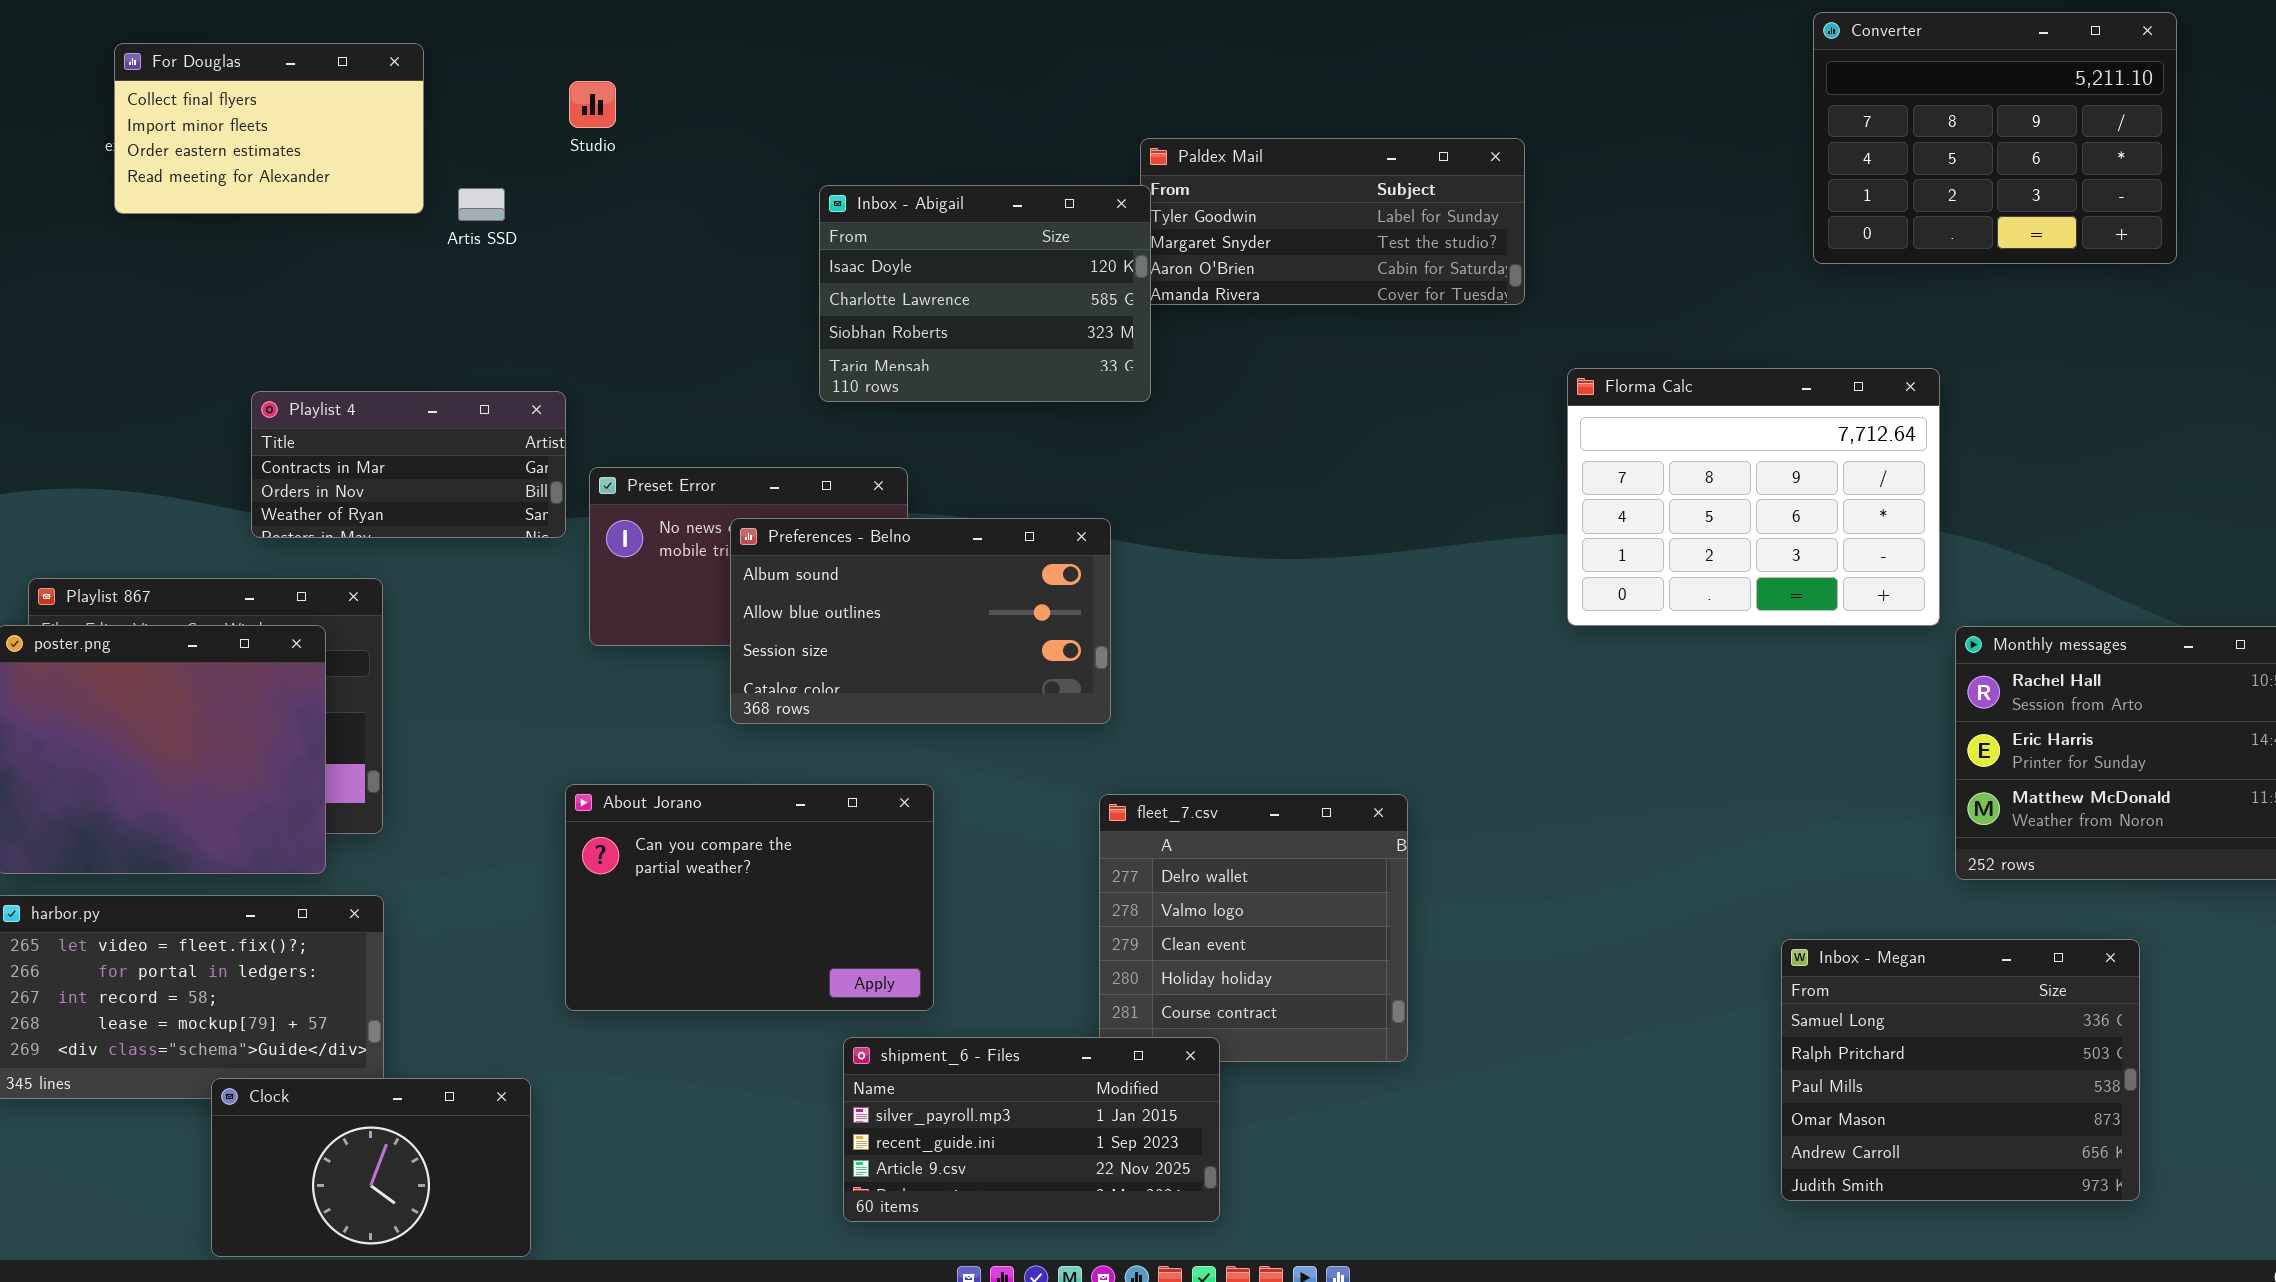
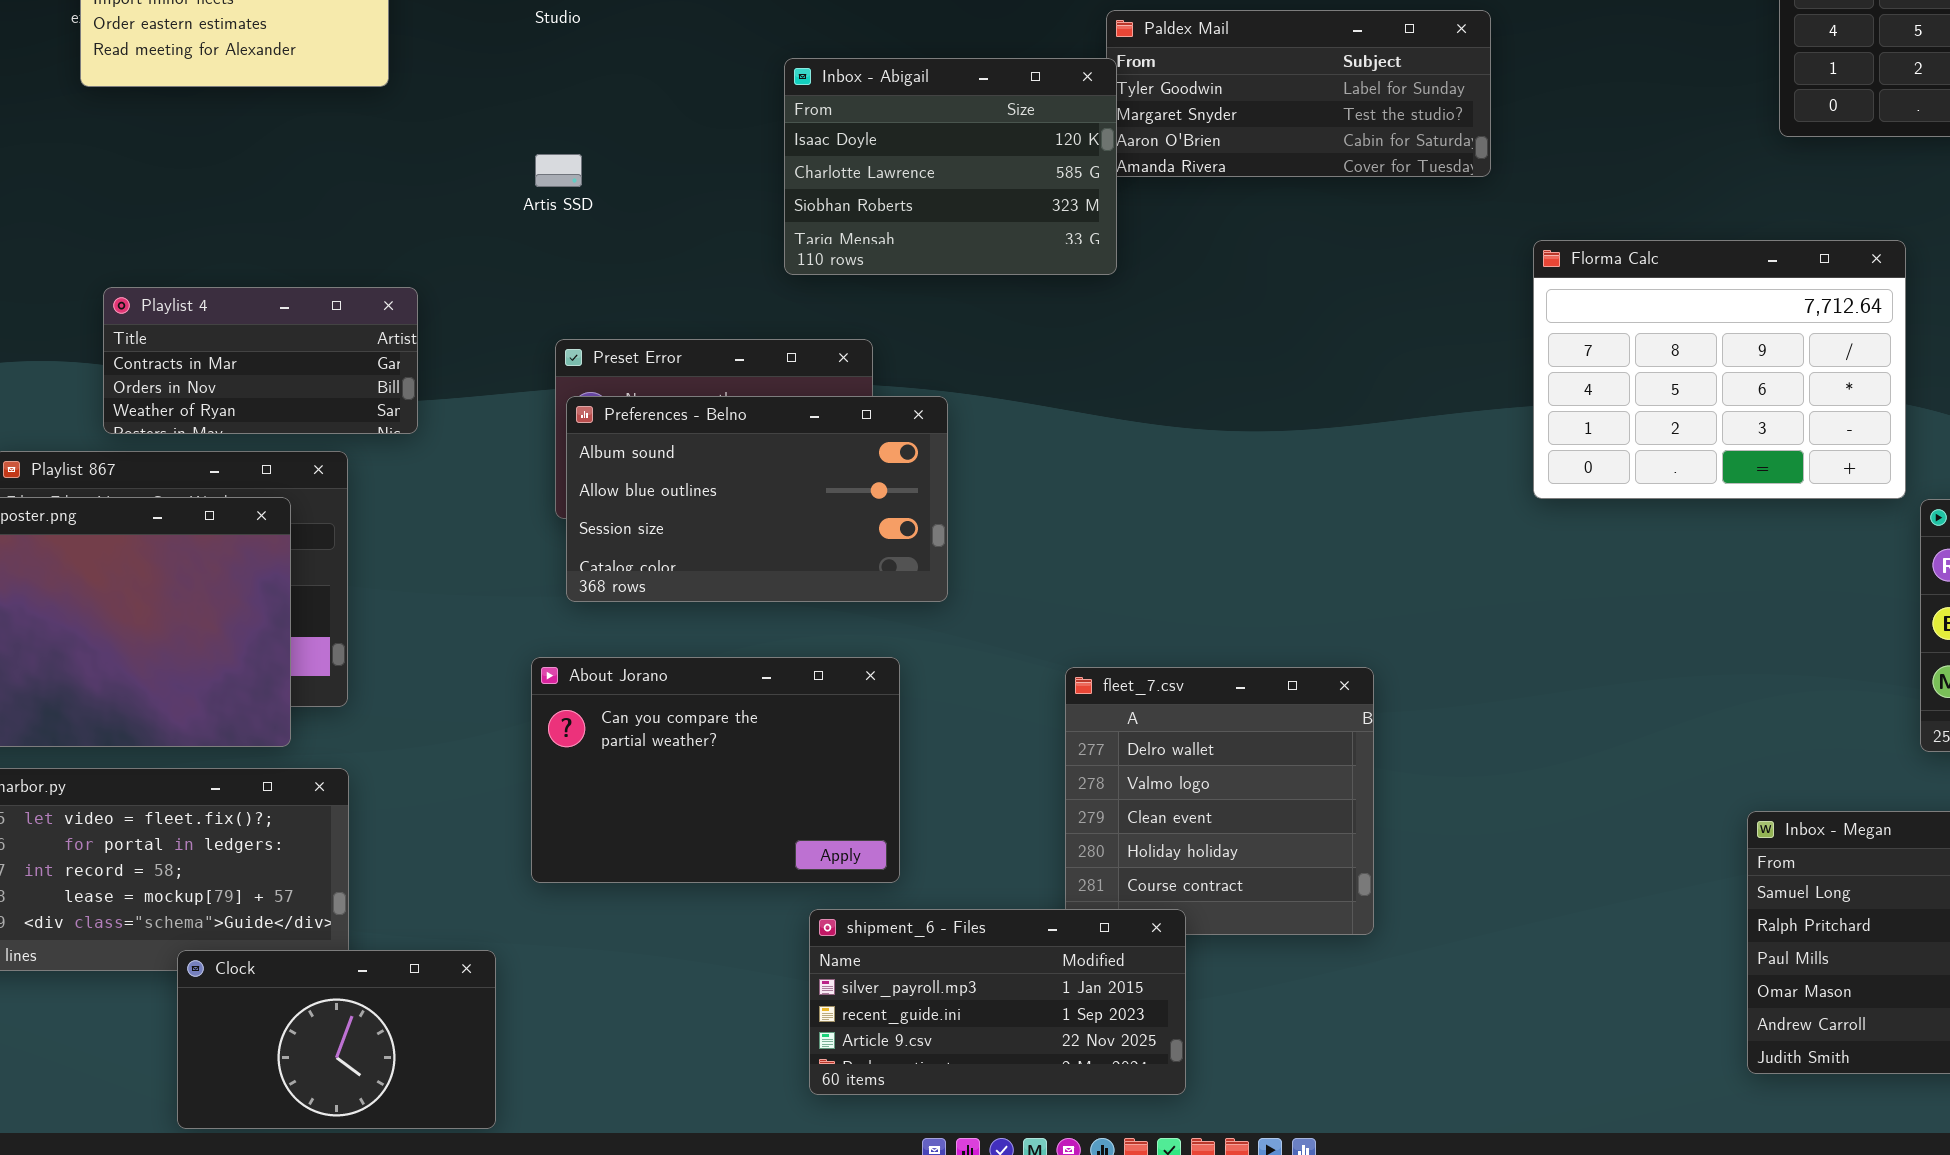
Artis SSD: [458,188,505,221] -> [535,154,582,187], moved
Playlist 4: [251,391,566,538] -> [103,287,418,434], moved
Preferences - Belno: [730,518,1111,724] -> [566,396,948,602], moved

